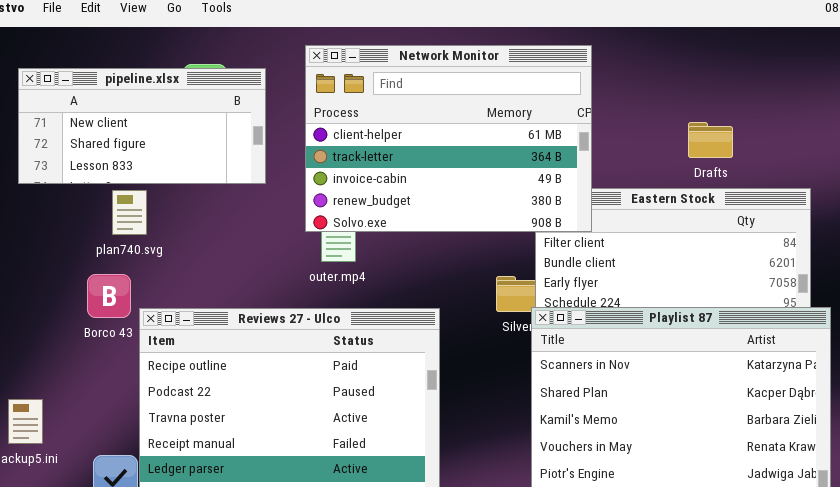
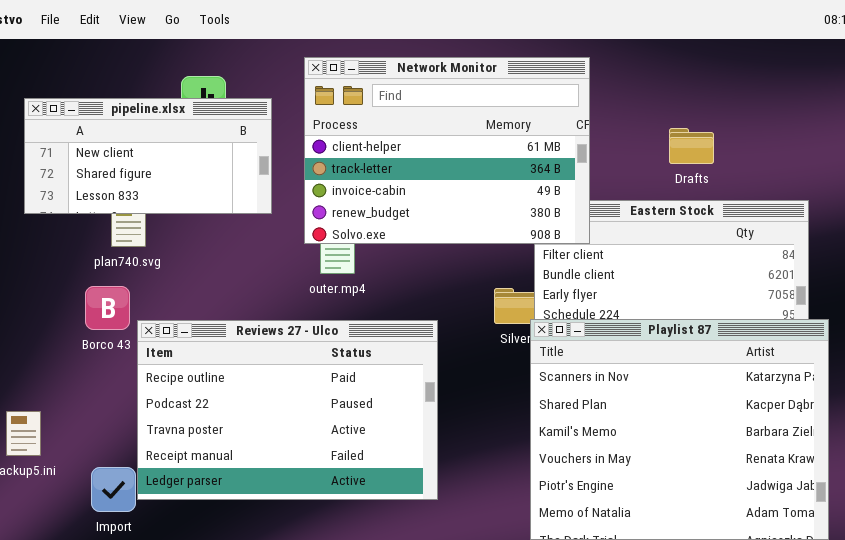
pipeline.xlsx: [18,68,266,184] -> [24,98,272,214], moved
Drafts: [688,122,733,158] -> [669,128,714,164], moved

